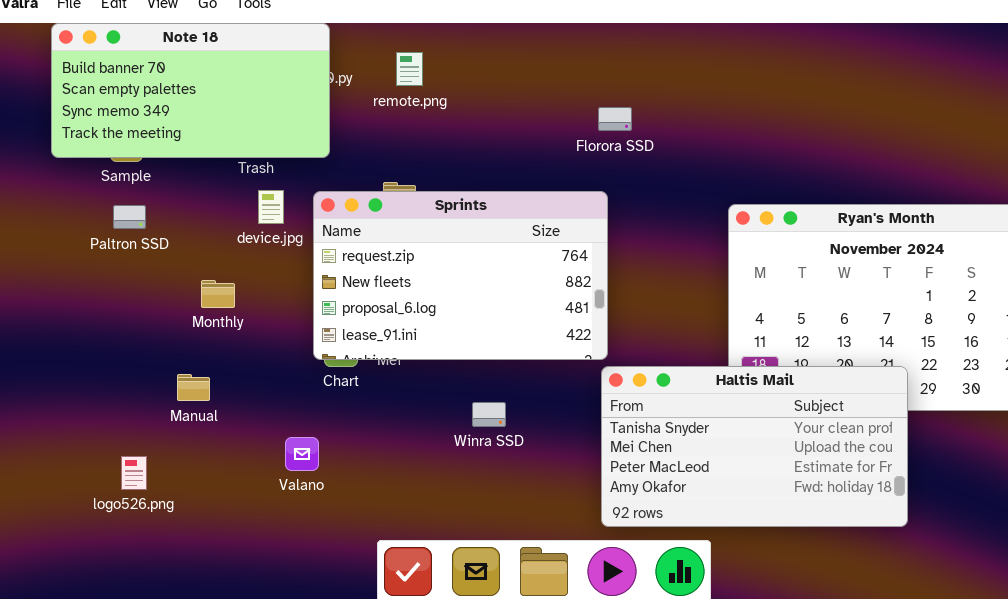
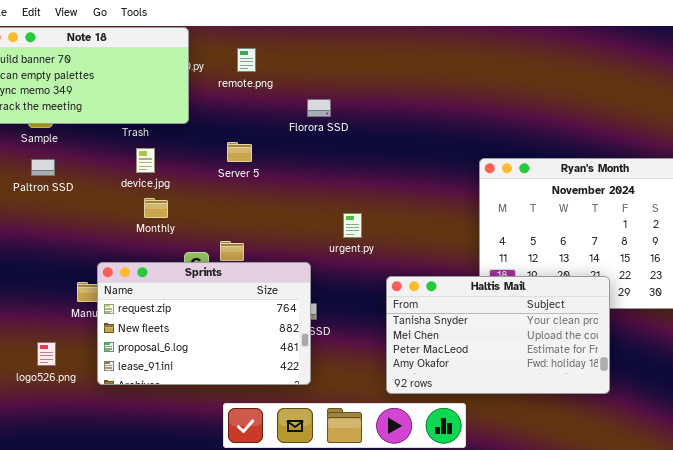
Florora SSD: [598,107,632,131] -> [307,99,331,117], moved
Sprints: [313,191,608,360] -> [97,262,311,385], moved
Monthly: [201,280,235,308] -> [144,198,168,218], moved

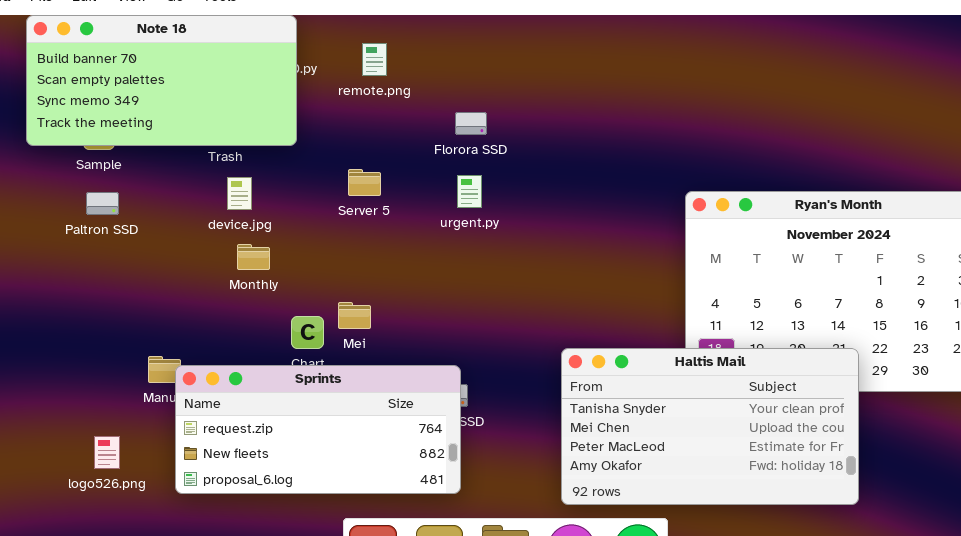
urgent.py: [343,213,362,238] -> [457,175,482,208], moved
Sprints: [97,262,311,385] -> [175,365,461,494], resized

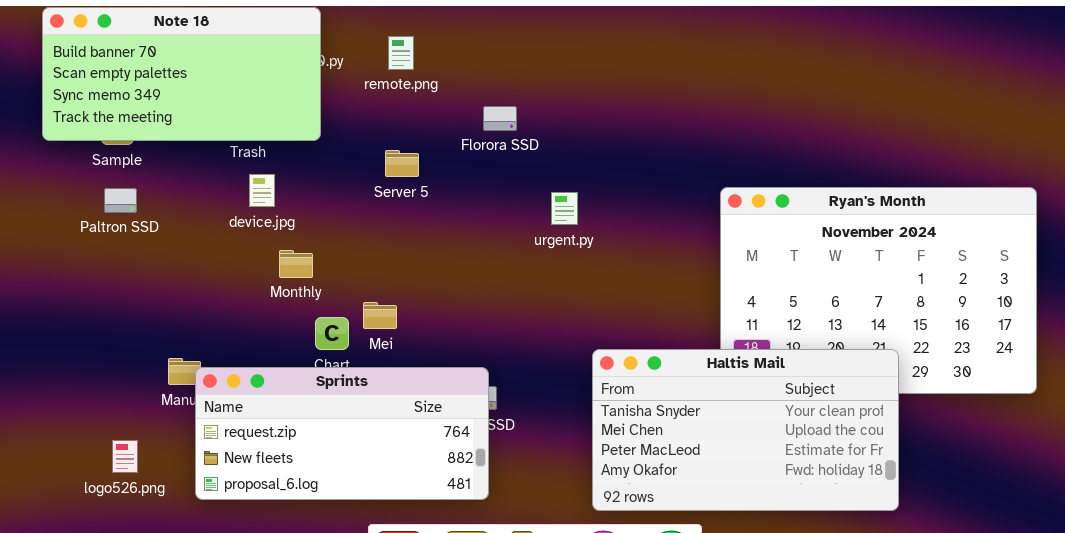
Server 5: [348,169,381,196] -> [385,150,419,177], moved
urgent.py: [457,175,482,208] -> [551,192,578,225], moved
Monthly: [237,244,270,270] -> [279,250,313,278], moved

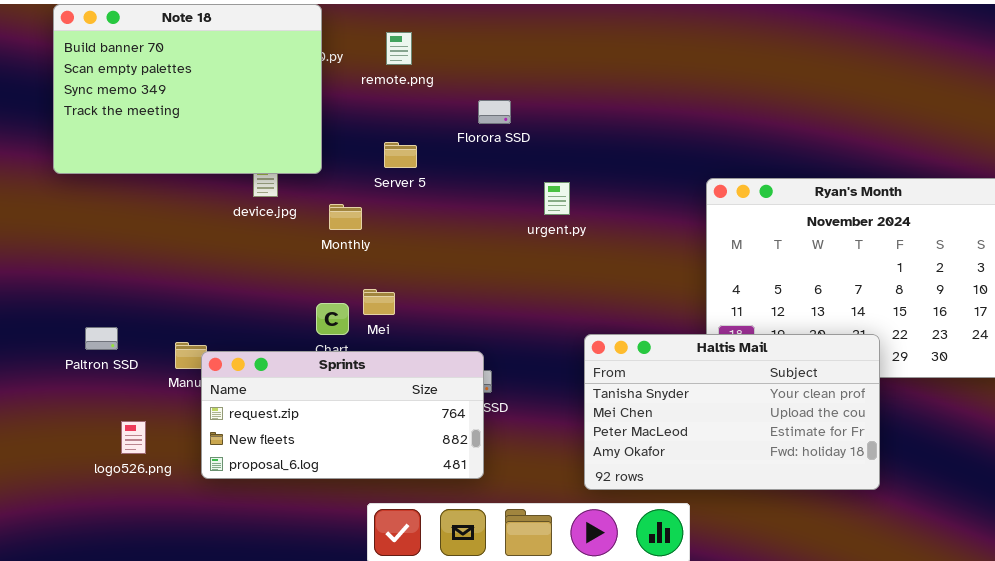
Note 18: [42,7,321,141] -> [53,4,322,174], resized
Paltron SSD: [104,188,137,213] -> [85,327,118,350], moved
Monthly: [279,250,313,278] -> [329,204,362,230], moved

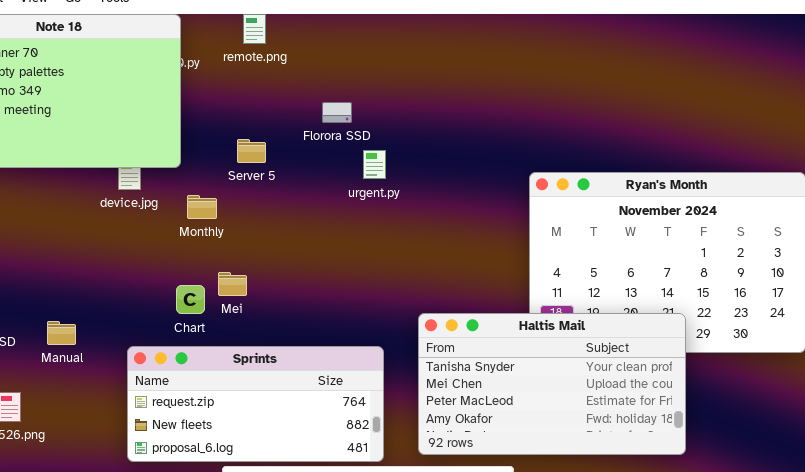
remote.png: [386,32,412,65] -> [243,14,266,44], moved
urgent.py: [544,182,570,215] -> [363,150,386,179], moved
Sprints: [201,351,484,479] -> [127,346,384,462], moved

